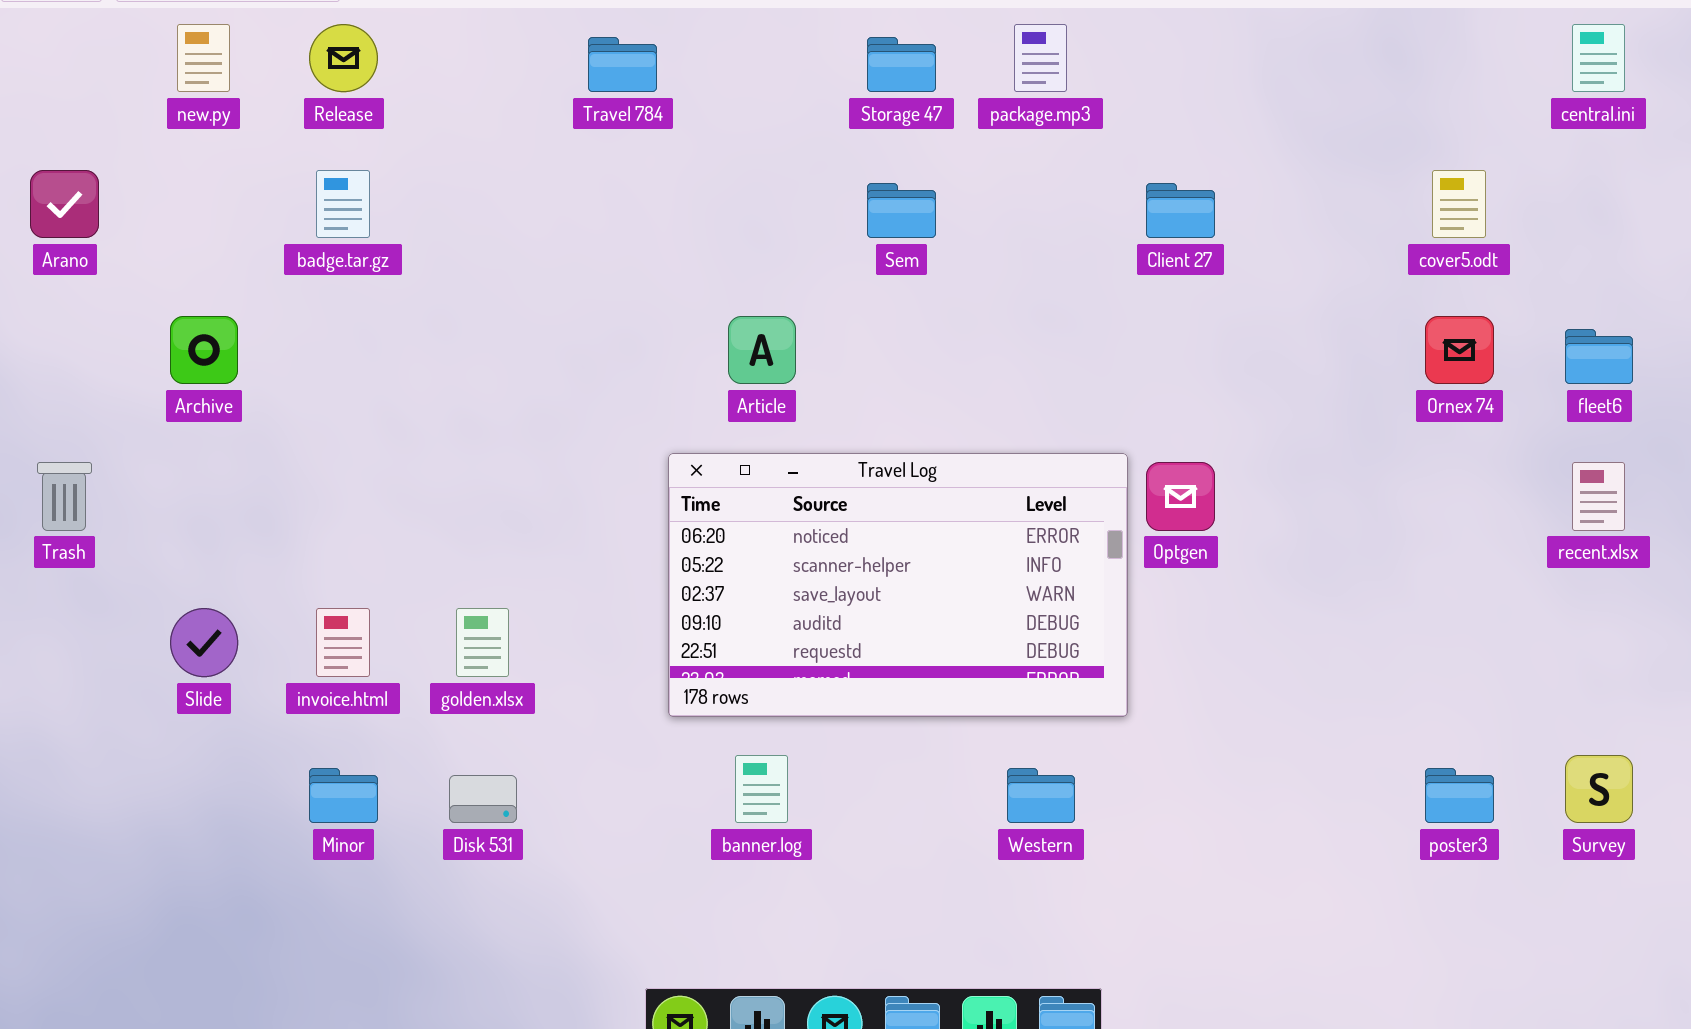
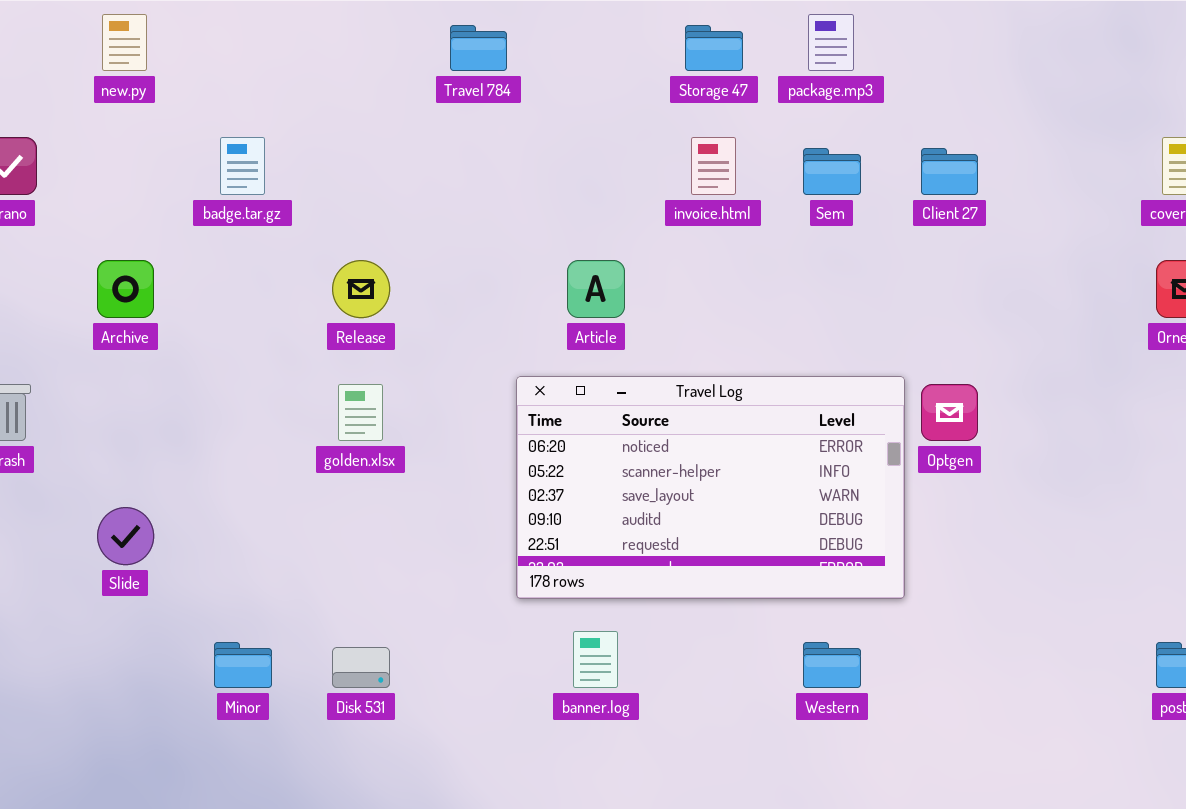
Release: [309,24,378,92] -> [332,260,390,318], moved
Sem: [867,183,936,238] -> [803,148,861,195], moved
invoice.html: [316,608,370,677] -> [691,137,736,195], moved
golden.xlsx: [456,608,509,677] -> [338,384,383,441], moved

